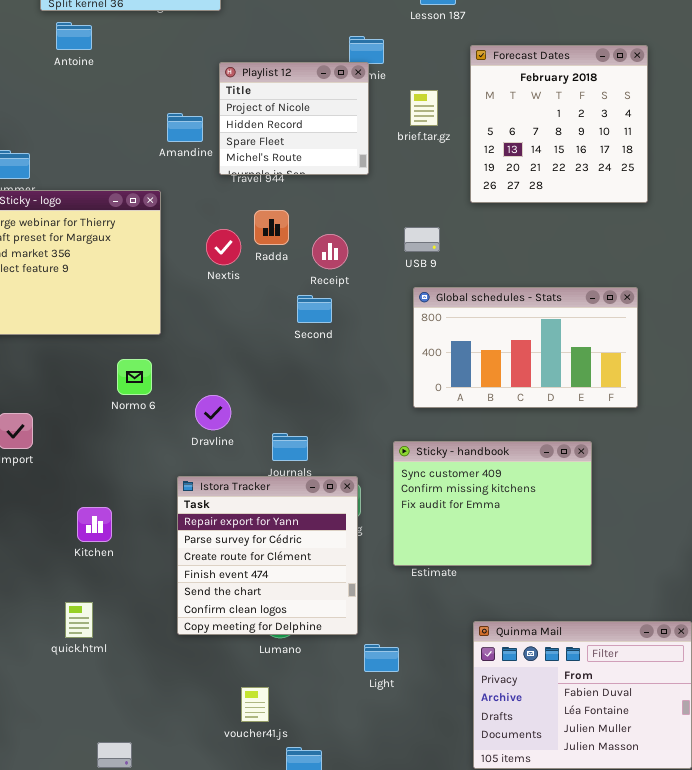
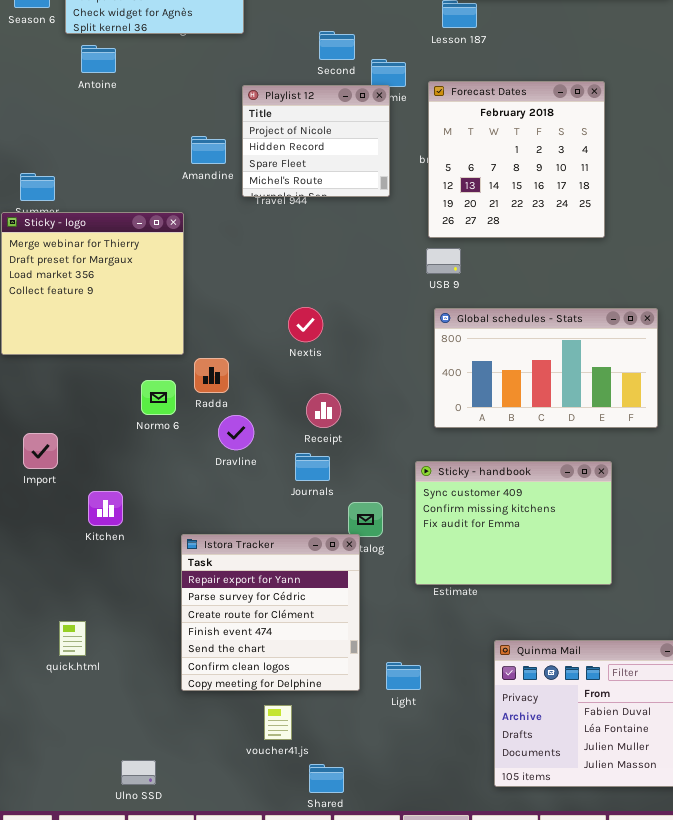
Forecast Dates: [470,45,648,203] -> [428,81,605,238], moved
Radda: [254,210,289,245] -> [194,358,229,393], moved
Nextis: [206,229,241,265] -> [288,307,323,342], moved
Receipt: [312,234,348,269] -> [306,393,341,428], moved
Second: [297,295,332,323] -> [319,31,355,60], moved
Istora Tracker: [177,476,358,635] -> [181,534,360,691], moved
Kitchen: [77,507,112,542] -> [88,491,123,526], moved
quick.html: [65,602,93,638] -> [59,621,86,656], moved

